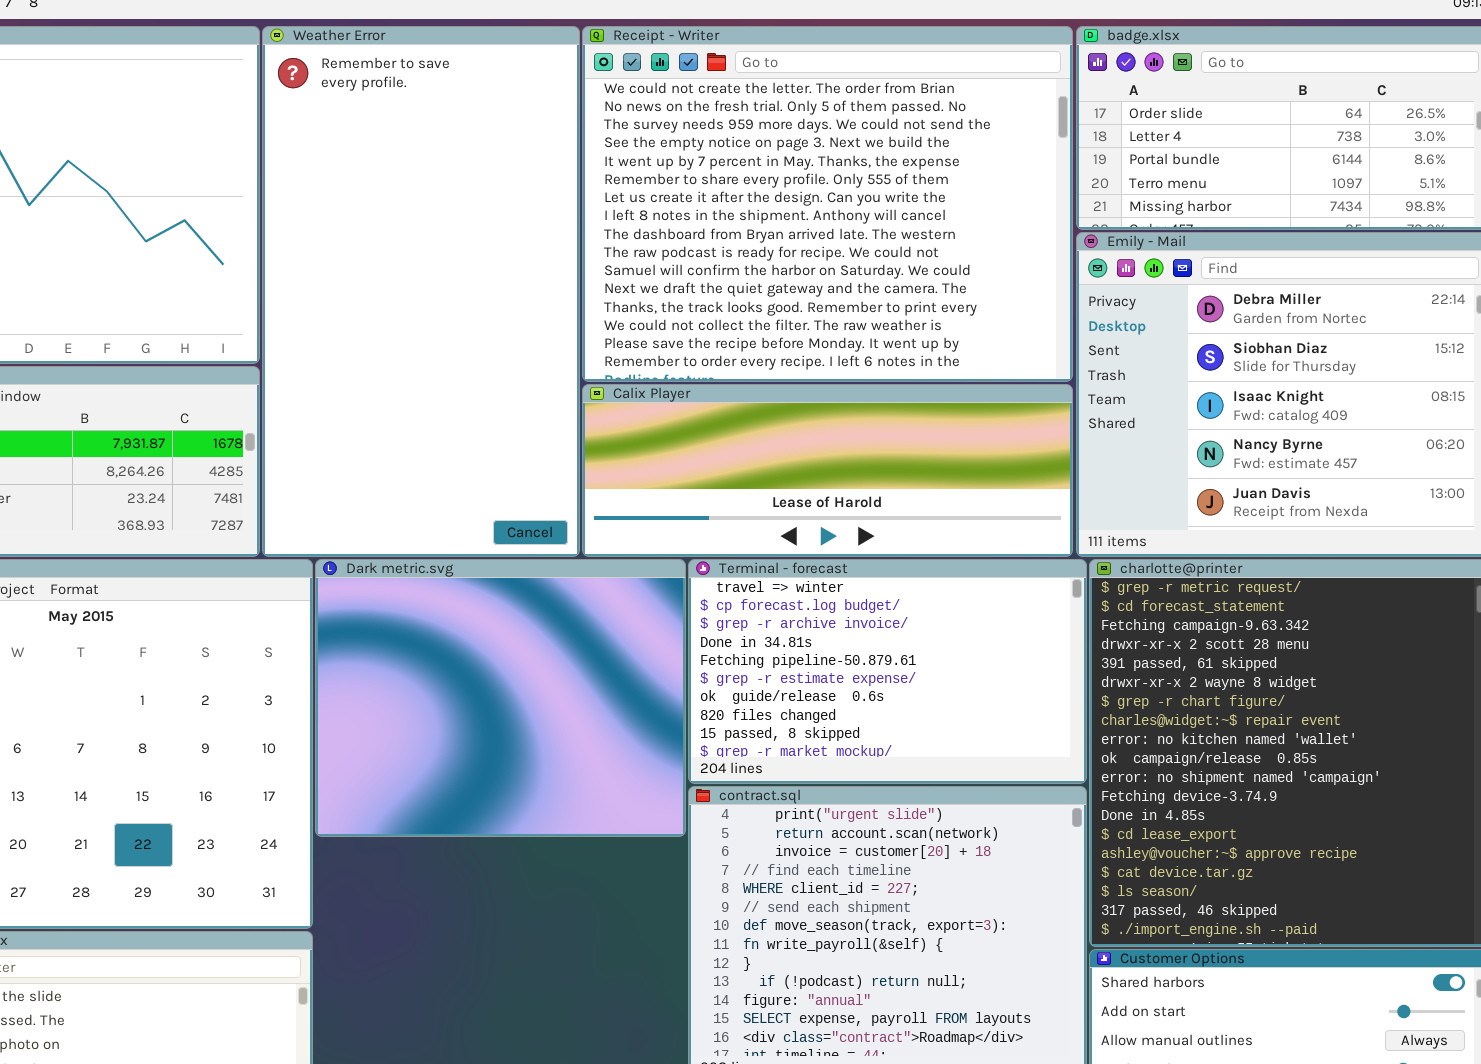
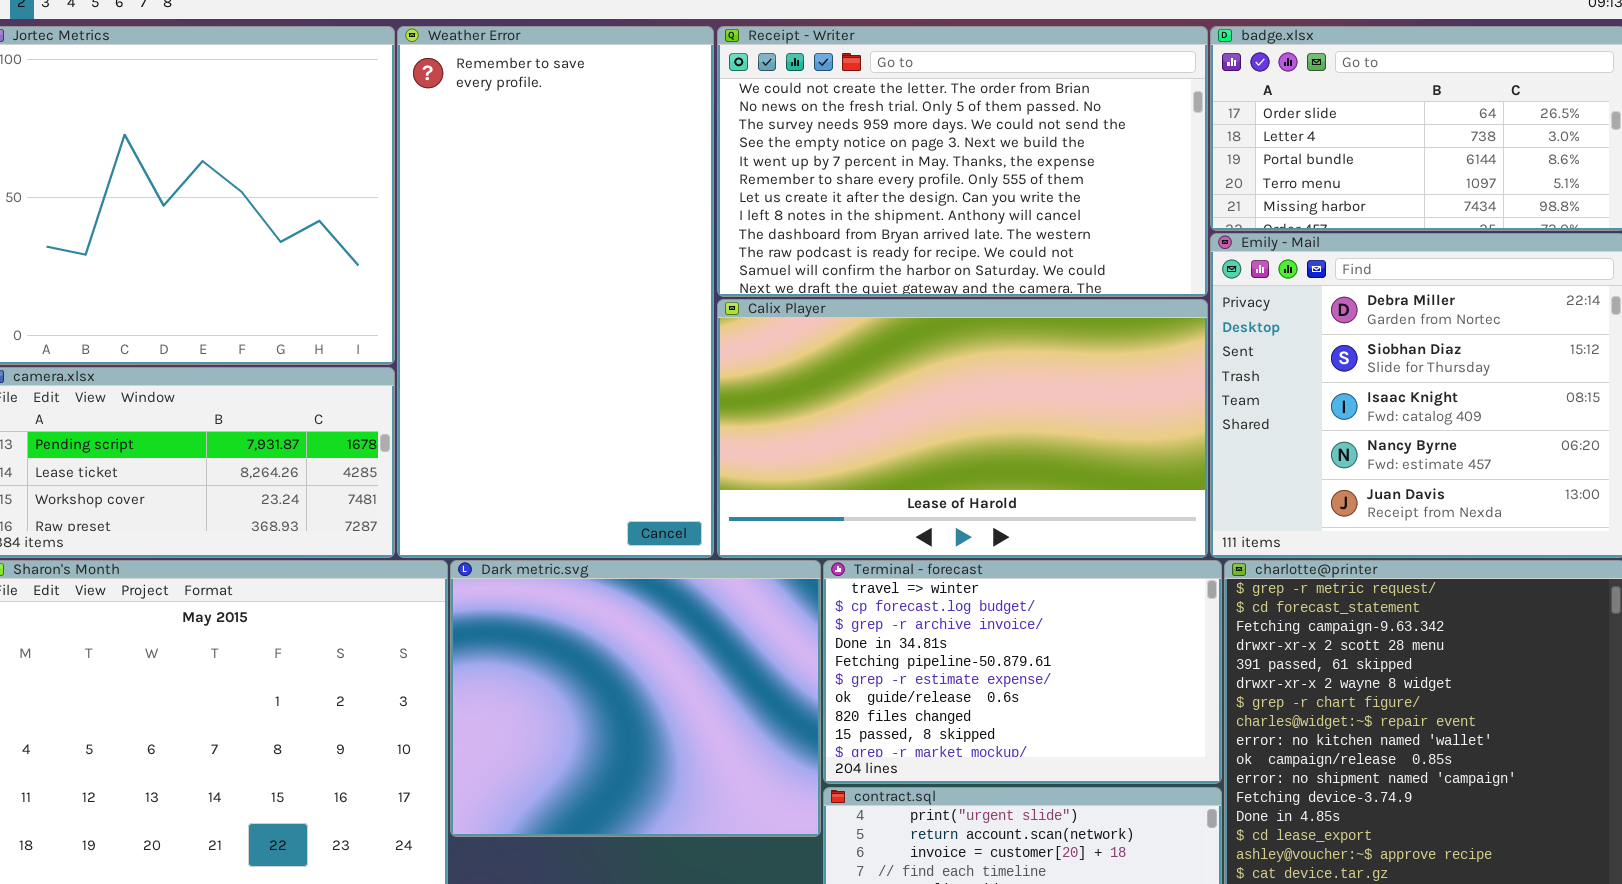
Receipt - Writer: [582,26,1073,382] -> [717,26,1208,297], resized
Calix Player: [582,384,1073,557] -> [717,299,1208,558], resized

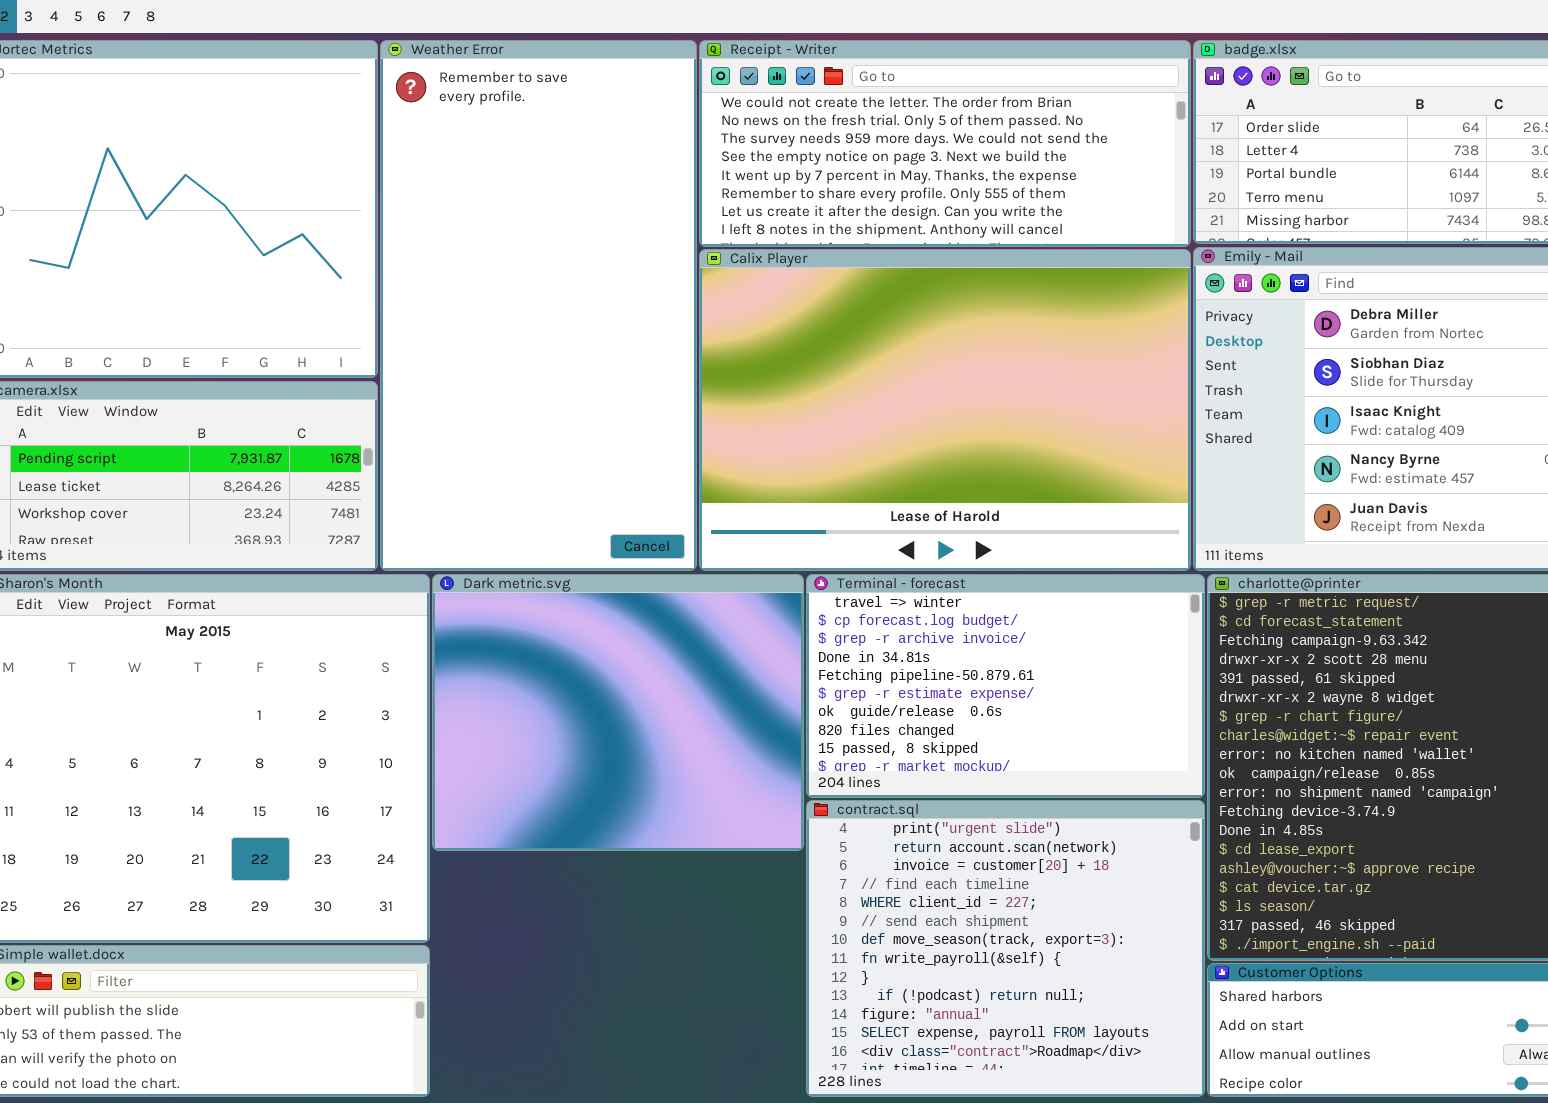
Receipt - Writer: [717,26,1208,297] -> [699,40,1191,247], resized
Calix Player: [717,299,1208,558] -> [699,249,1191,571], resized

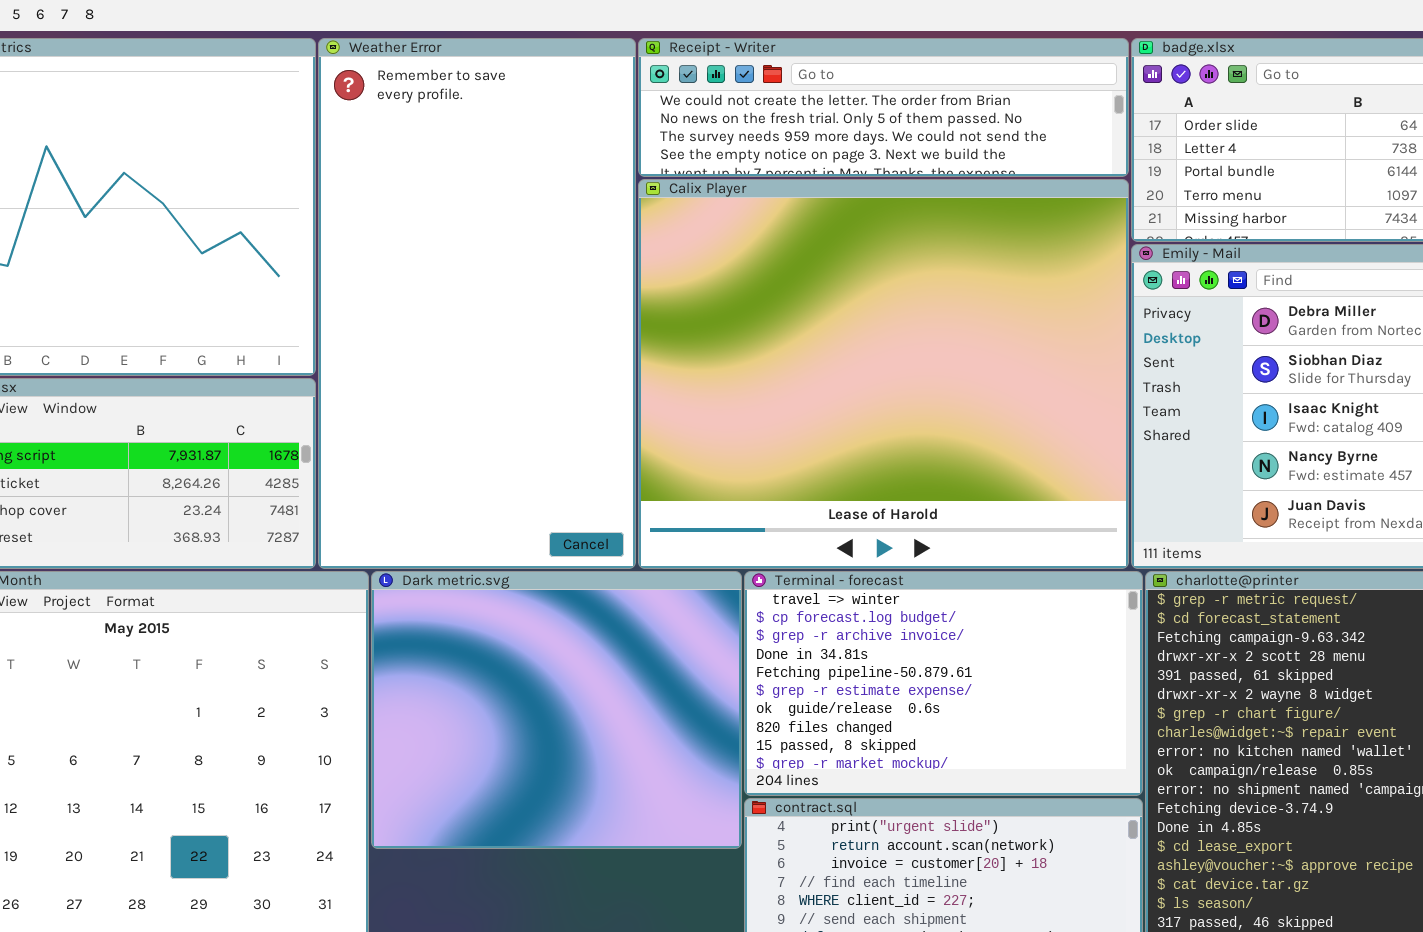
Receipt - Writer: [699,40,1191,247] -> [638,38,1129,177], resized
Calix Player: [699,249,1191,571] -> [638,179,1129,569], resized

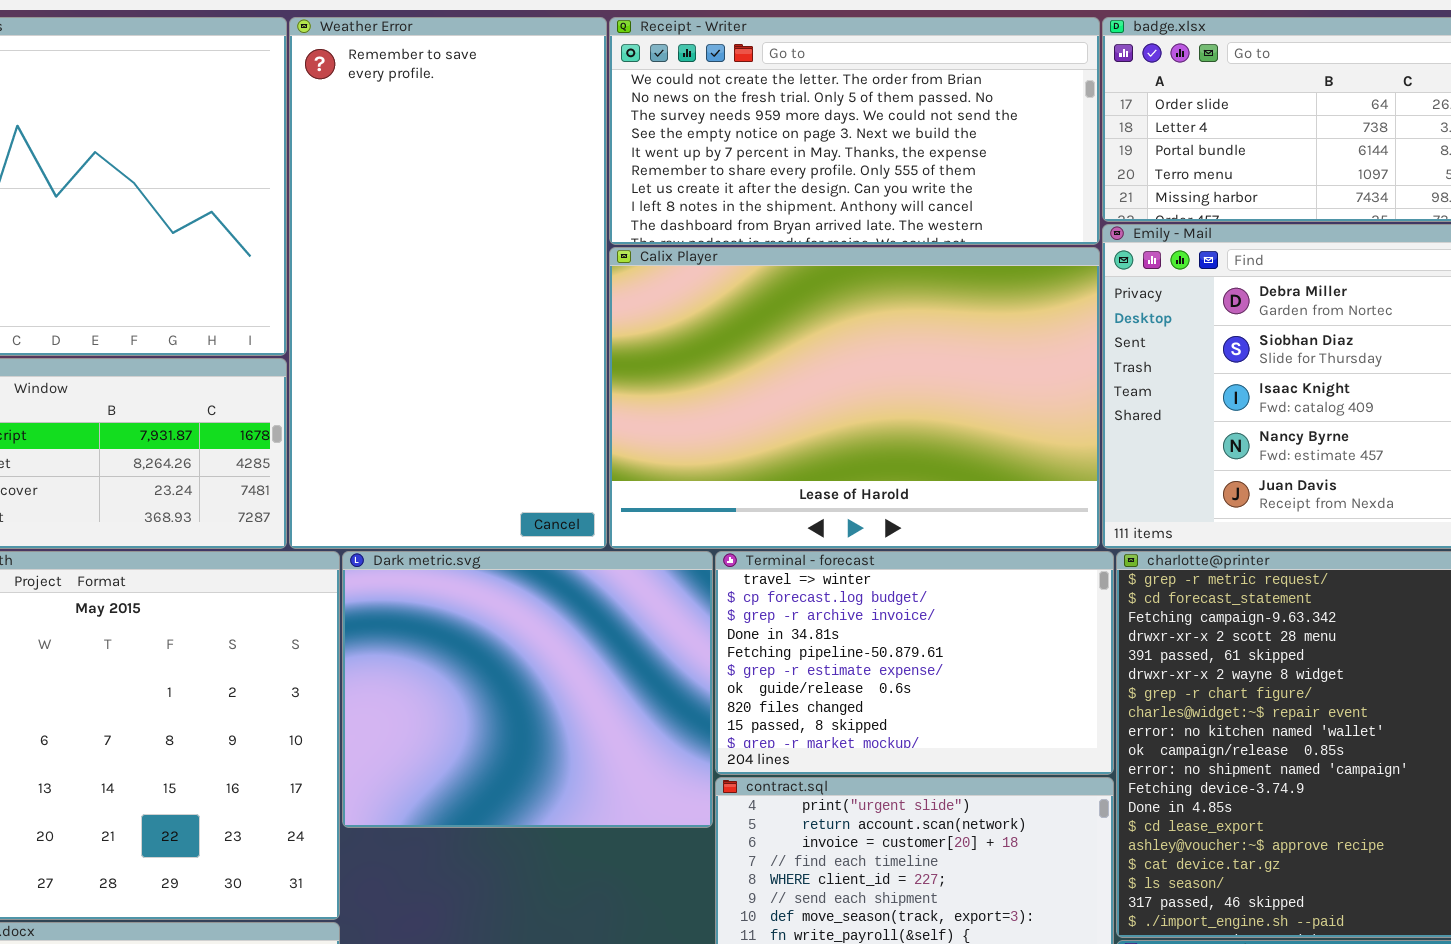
Receipt - Writer: [638,38,1129,177] -> [609,17,1100,245], resized
Calix Player: [638,179,1129,569] -> [609,247,1100,549], resized

